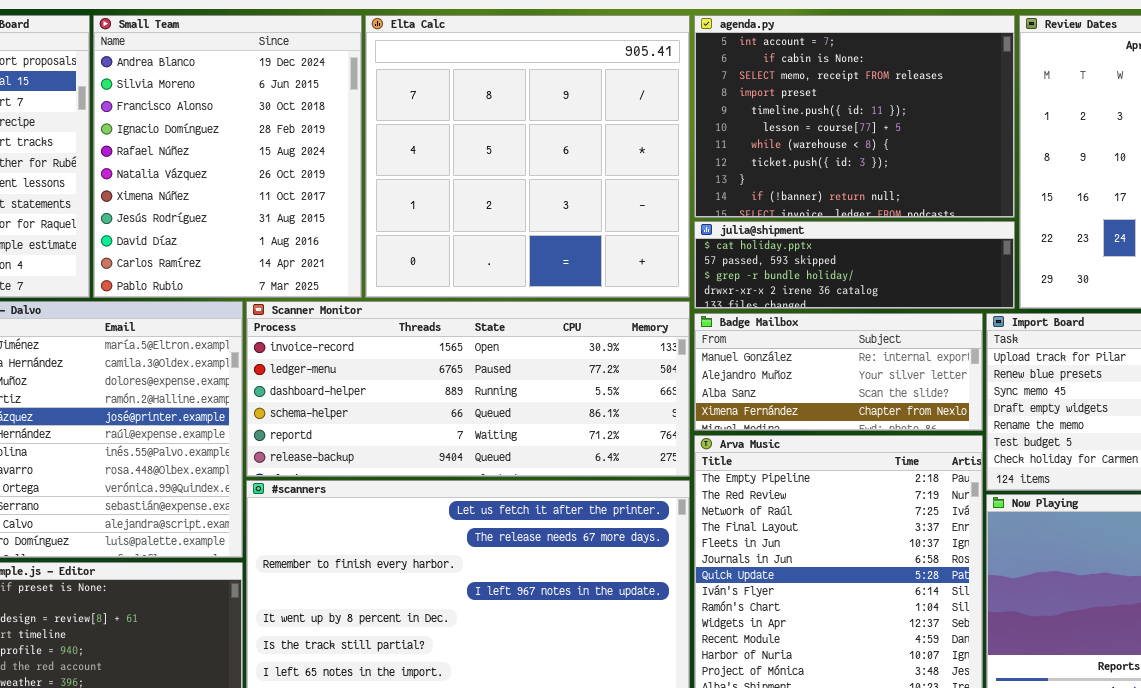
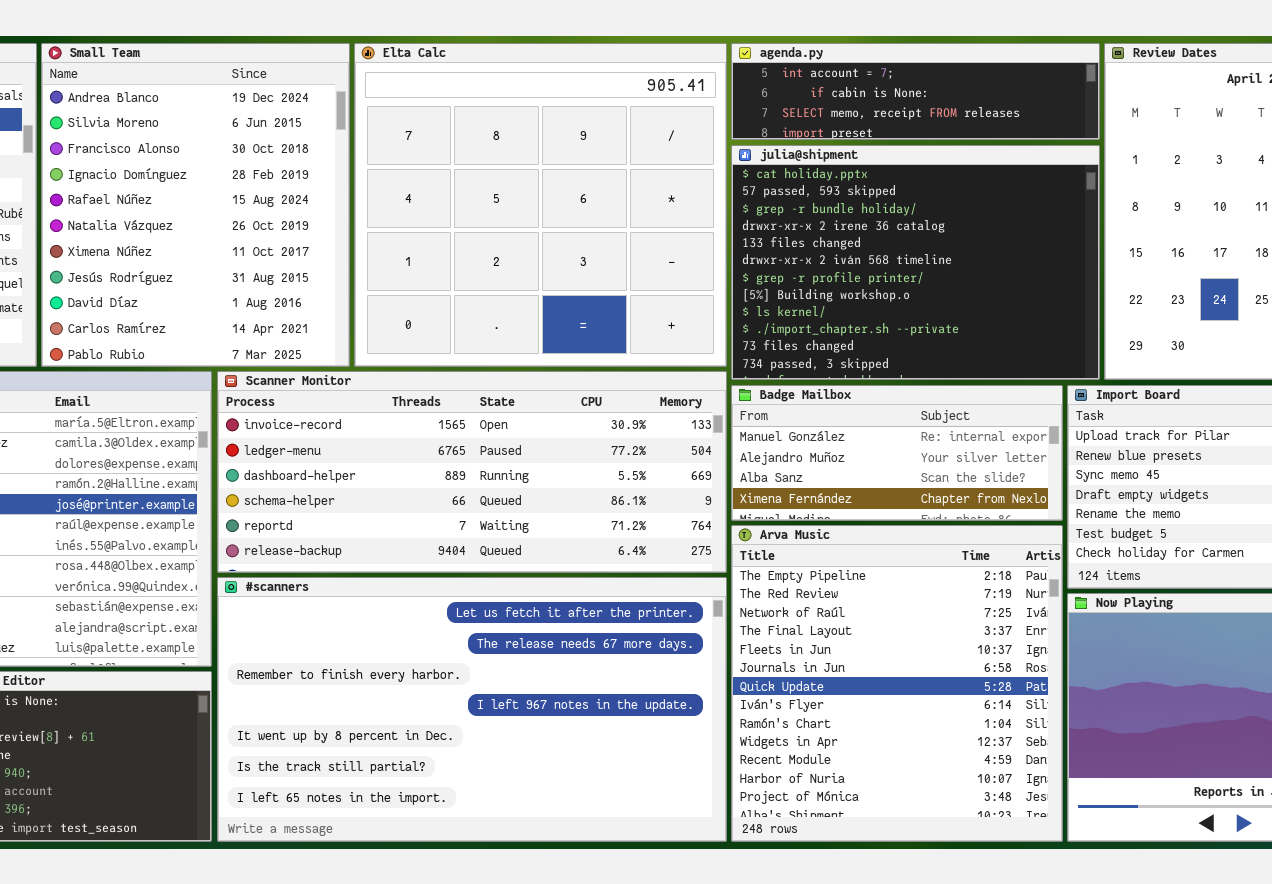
agenda.py: [694,15,1015,218] -> [731,43,1100,140], resized
julia@shipment: [694,221,1015,309] -> [731,145,1100,380], resized

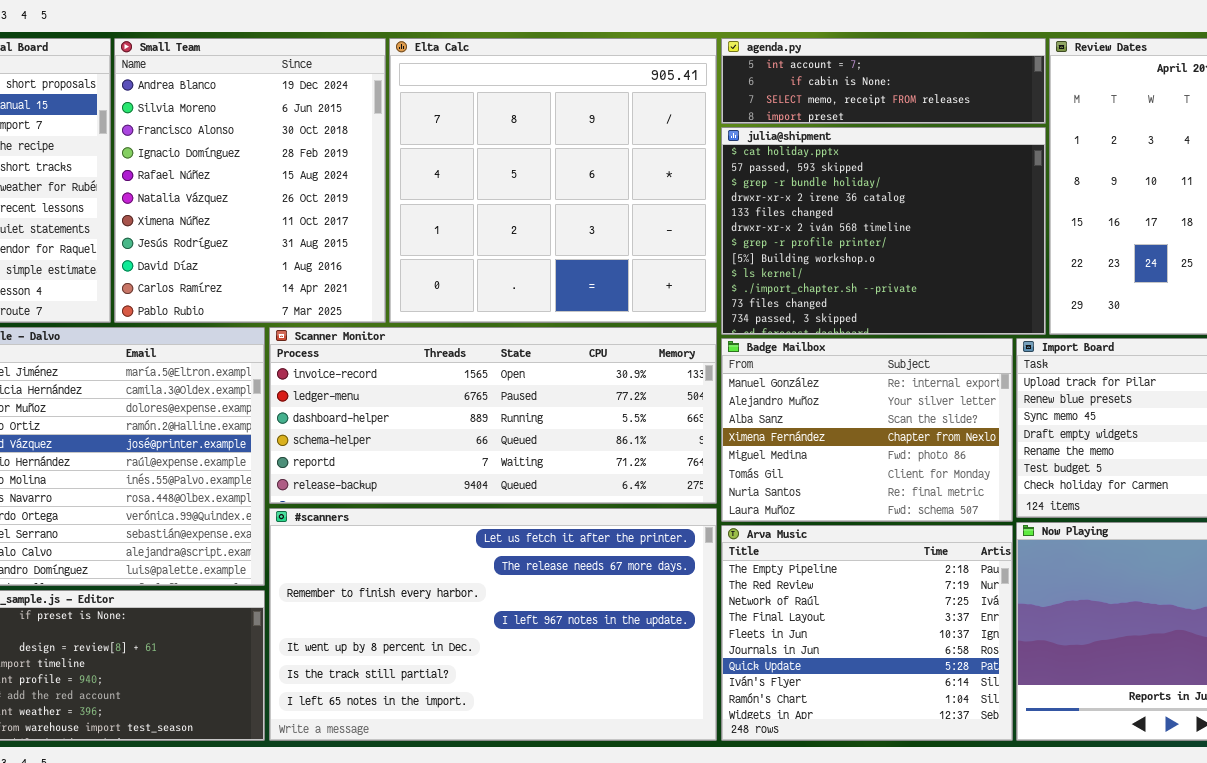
Badge Mailbox: [731,385,1063,521] -> [721,338,1013,522], resized
Arva Music: [731,525,1063,842] -> [721,525,1013,741], resized

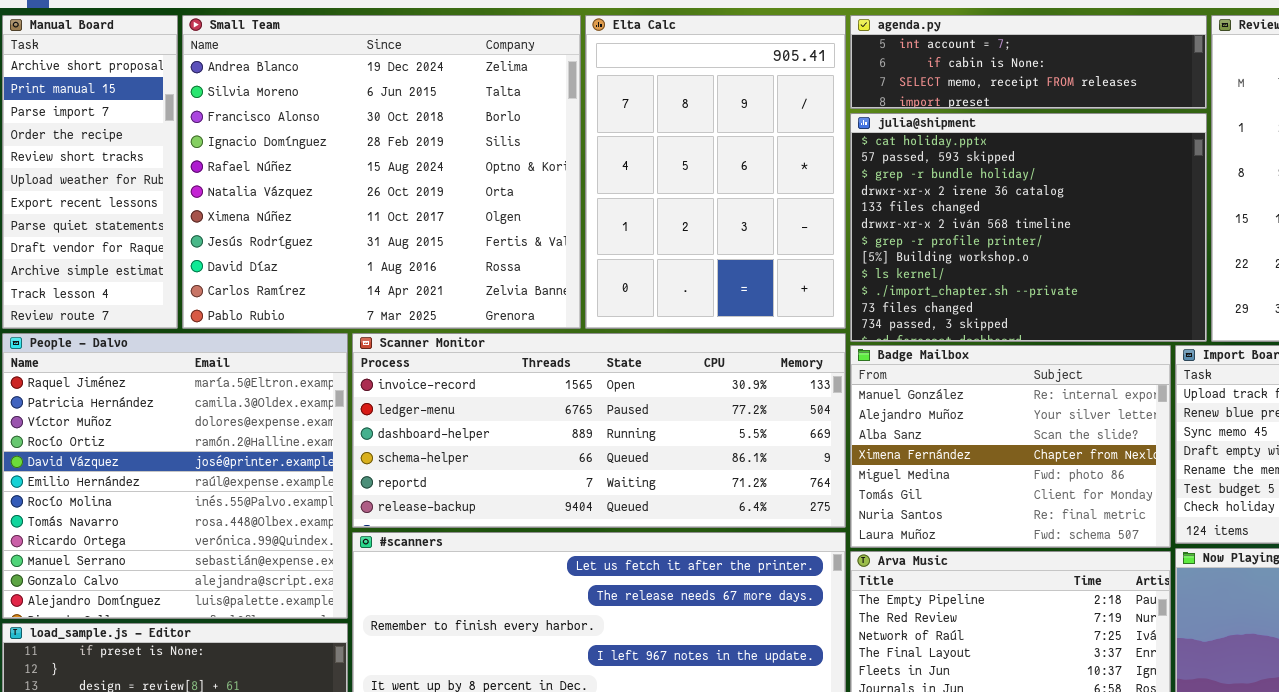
Small Team: [114,38,386,323] -> [182,15,581,329], resized
Elta Calc: [389,38,717,323] -> [585,15,846,329], resized

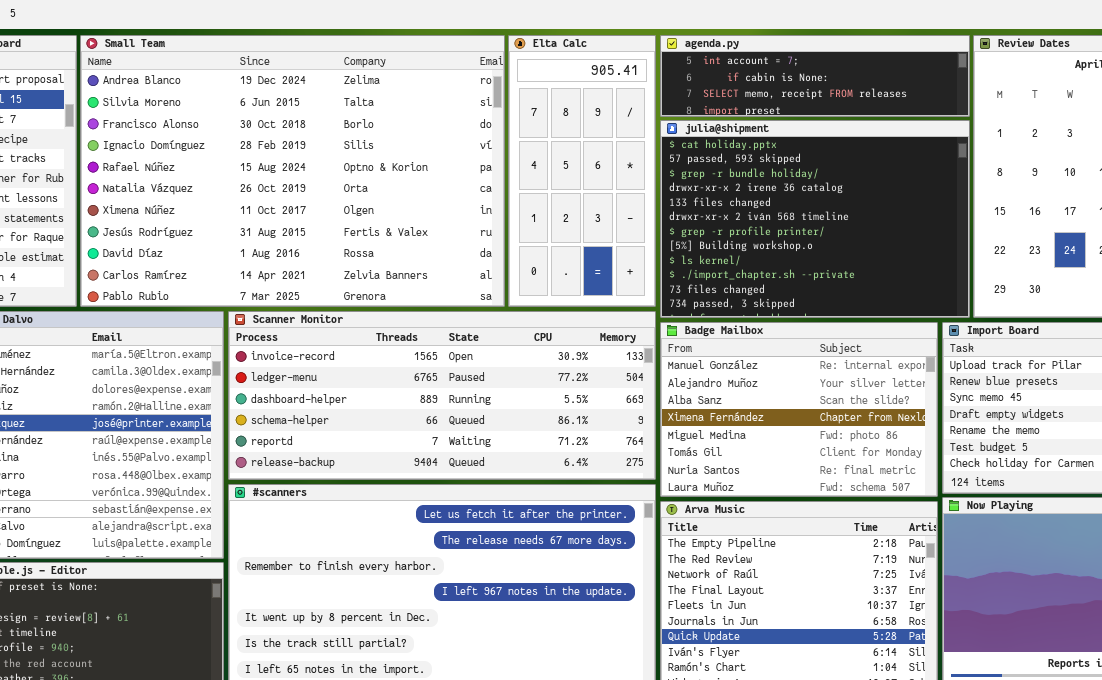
Small Team: [182,15,581,329] -> [80,35,505,307], resized
Elta Calc: [585,15,846,329] -> [508,35,656,307], resized

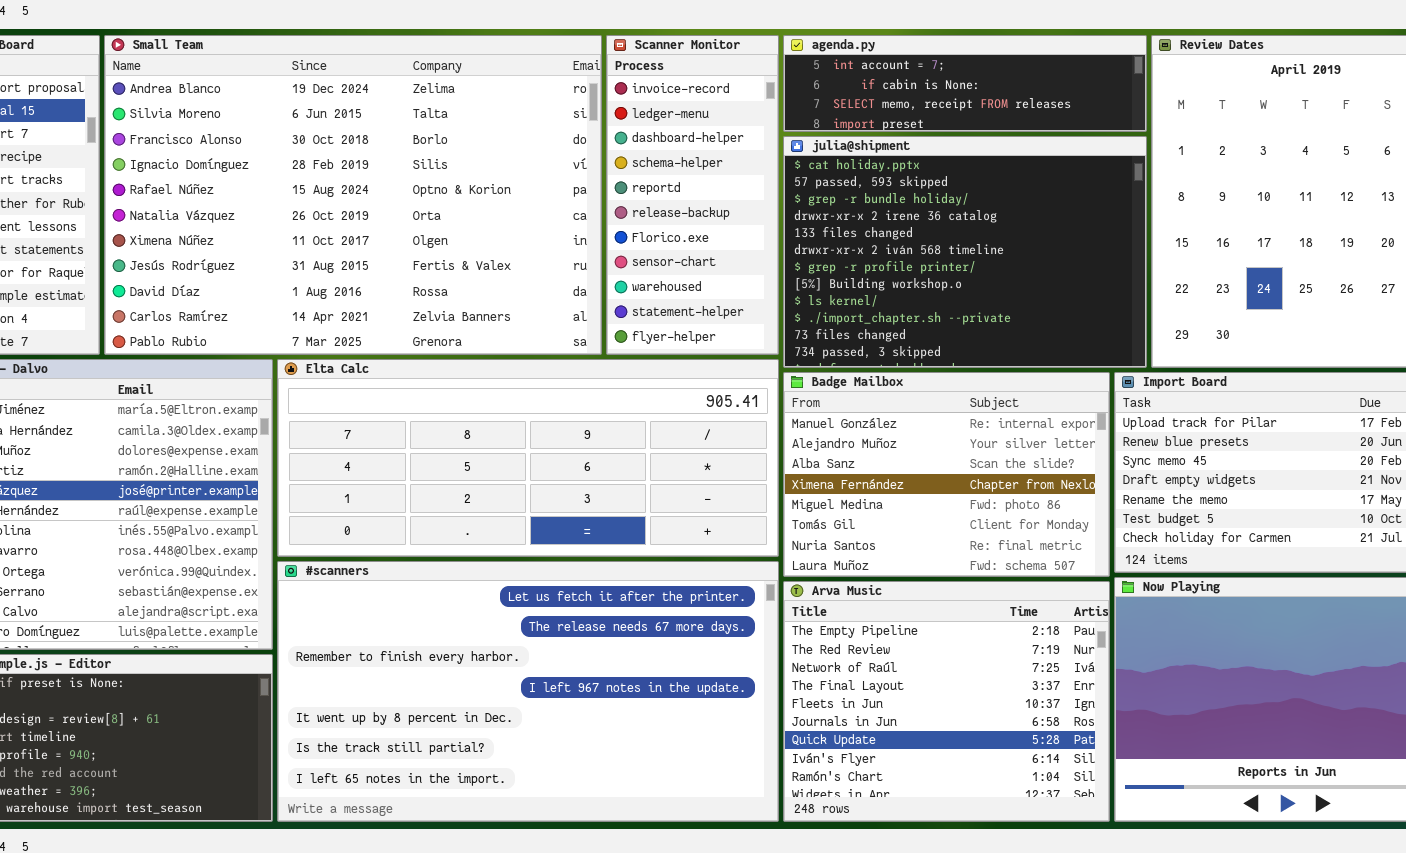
Elta Calc: [508,35,656,307] -> [277,359,779,557], moved, resized
Scanner Monitor: [228,311,656,480] -> [606,35,779,355], moved, resized

